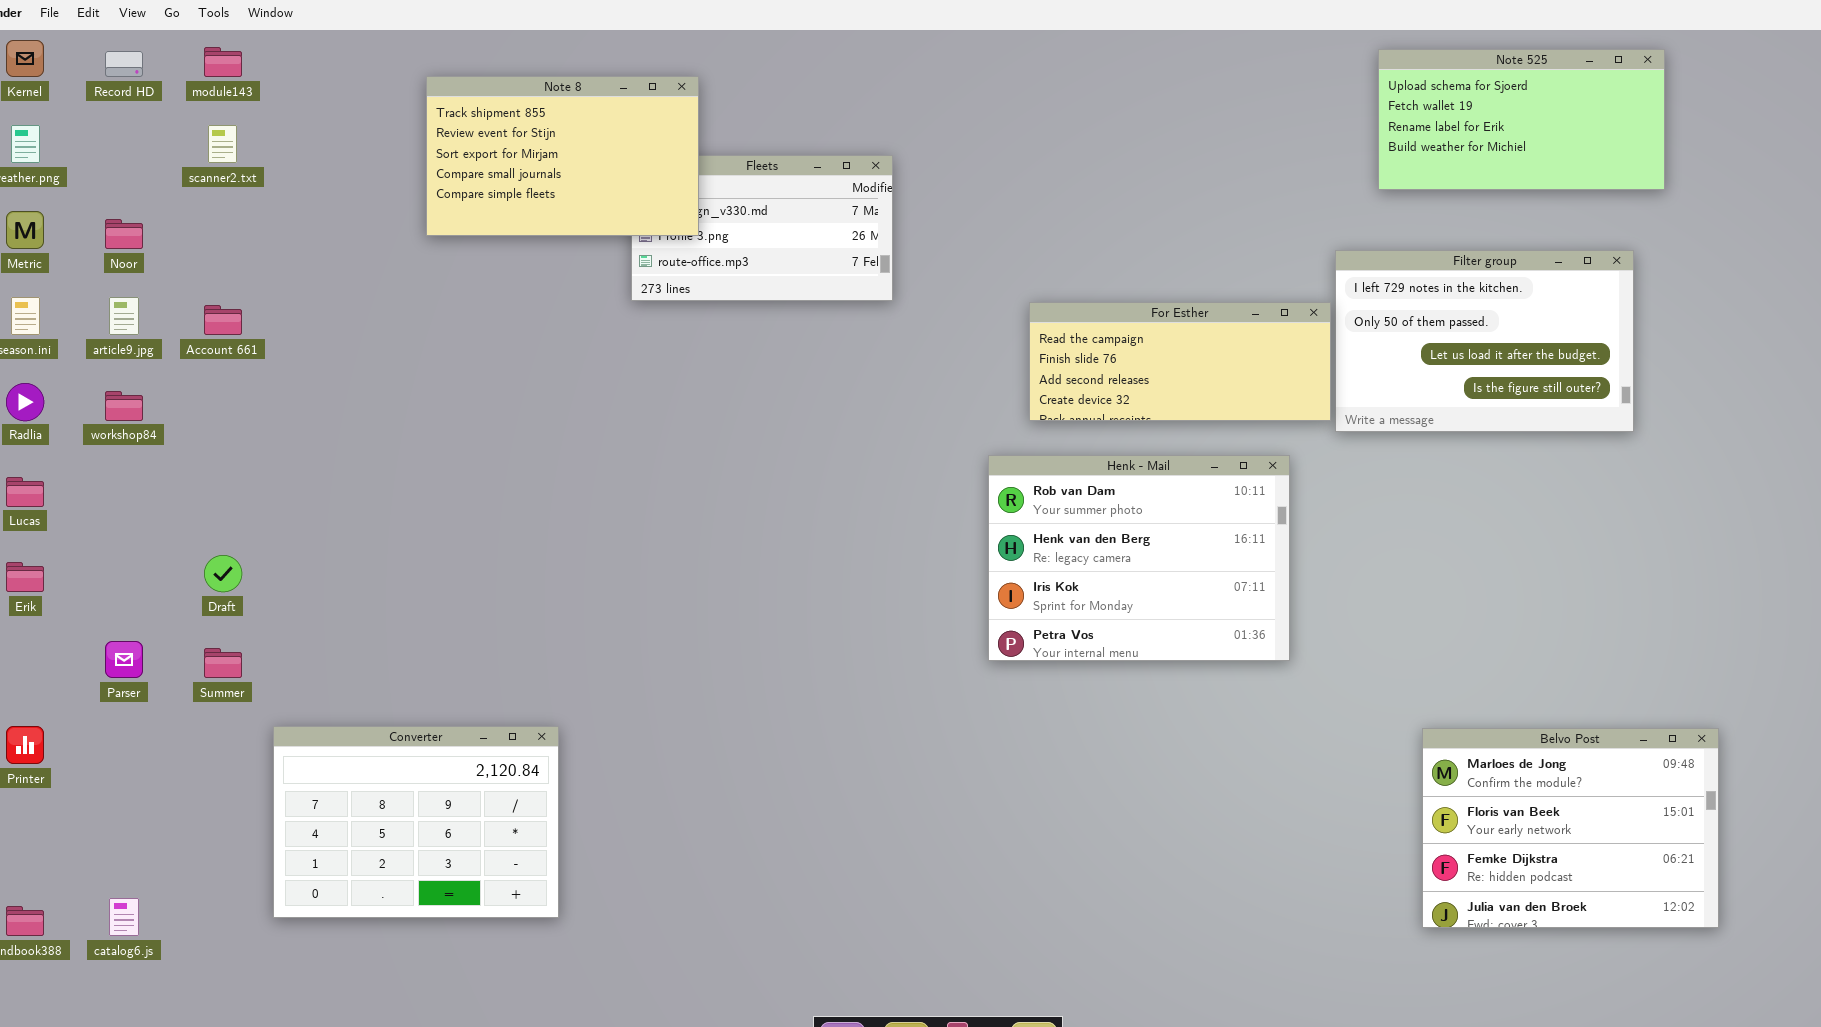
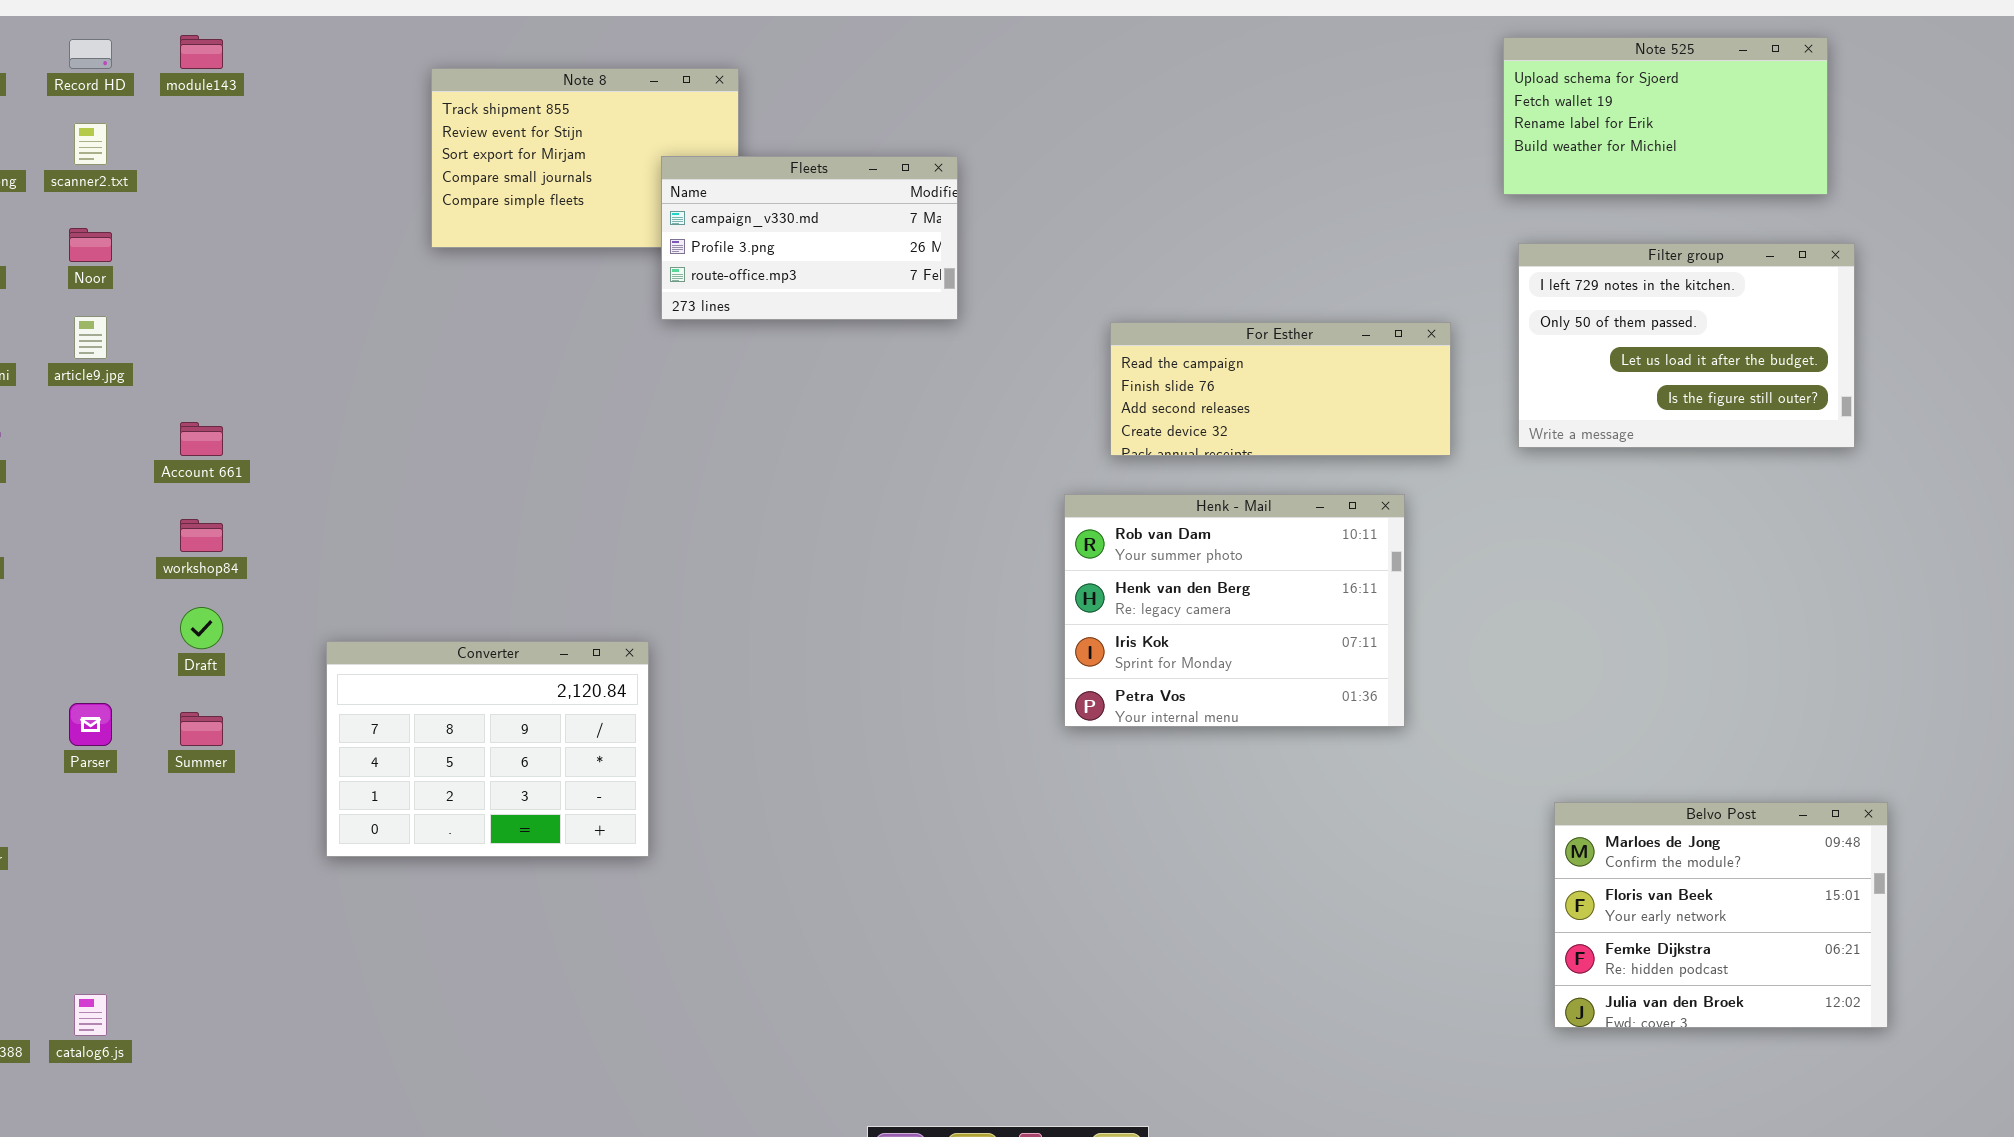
scanner2.txt: [208,125,237,163] -> [74,123,107,165], moved
Fleets: [631,155,893,301] -> [661,156,958,320], raised
Filter group: [1335,250,1634,432] -> [1518,243,1855,448], moved
Account 661: [204,305,242,335] -> [180,422,223,456], moved
workshop84: [105,391,143,421] -> [180,519,223,552], moved
Converter: [273,726,559,918] -> [326,641,649,857], moved

